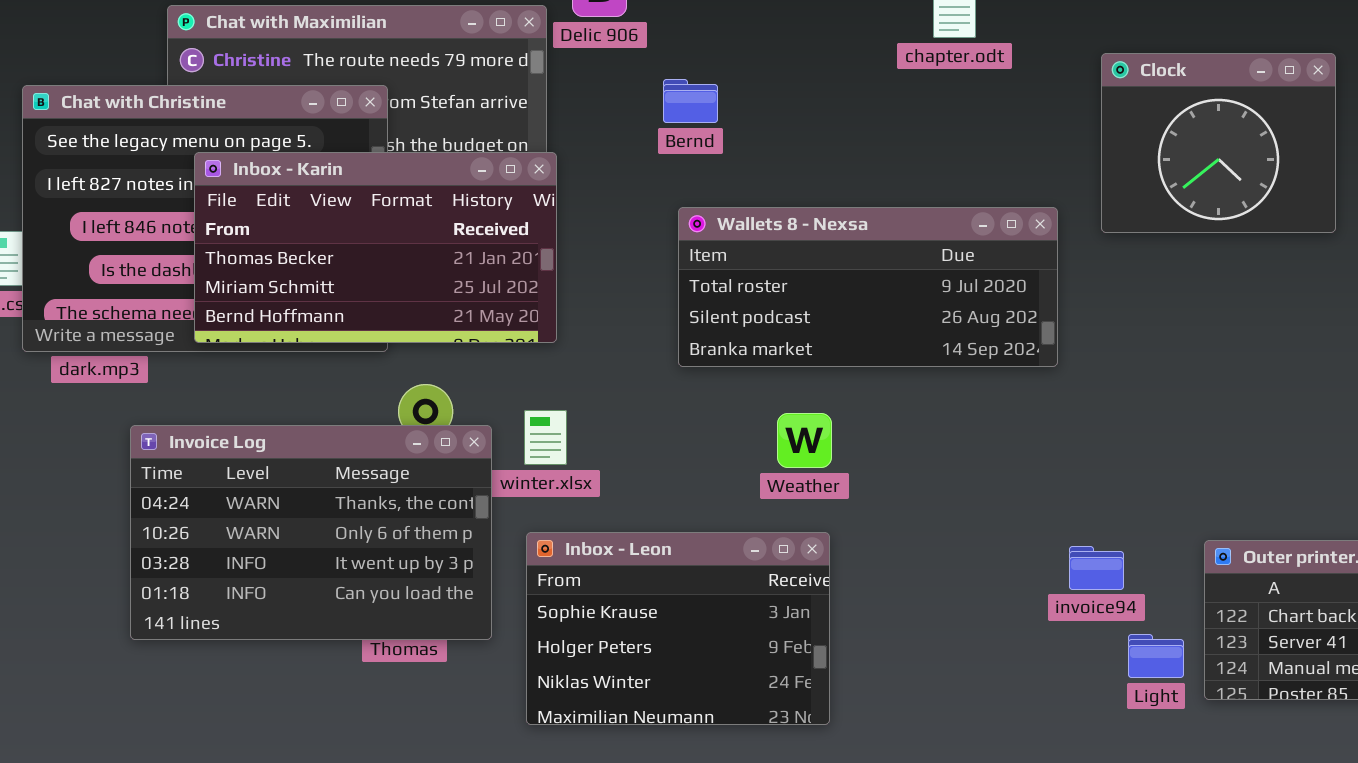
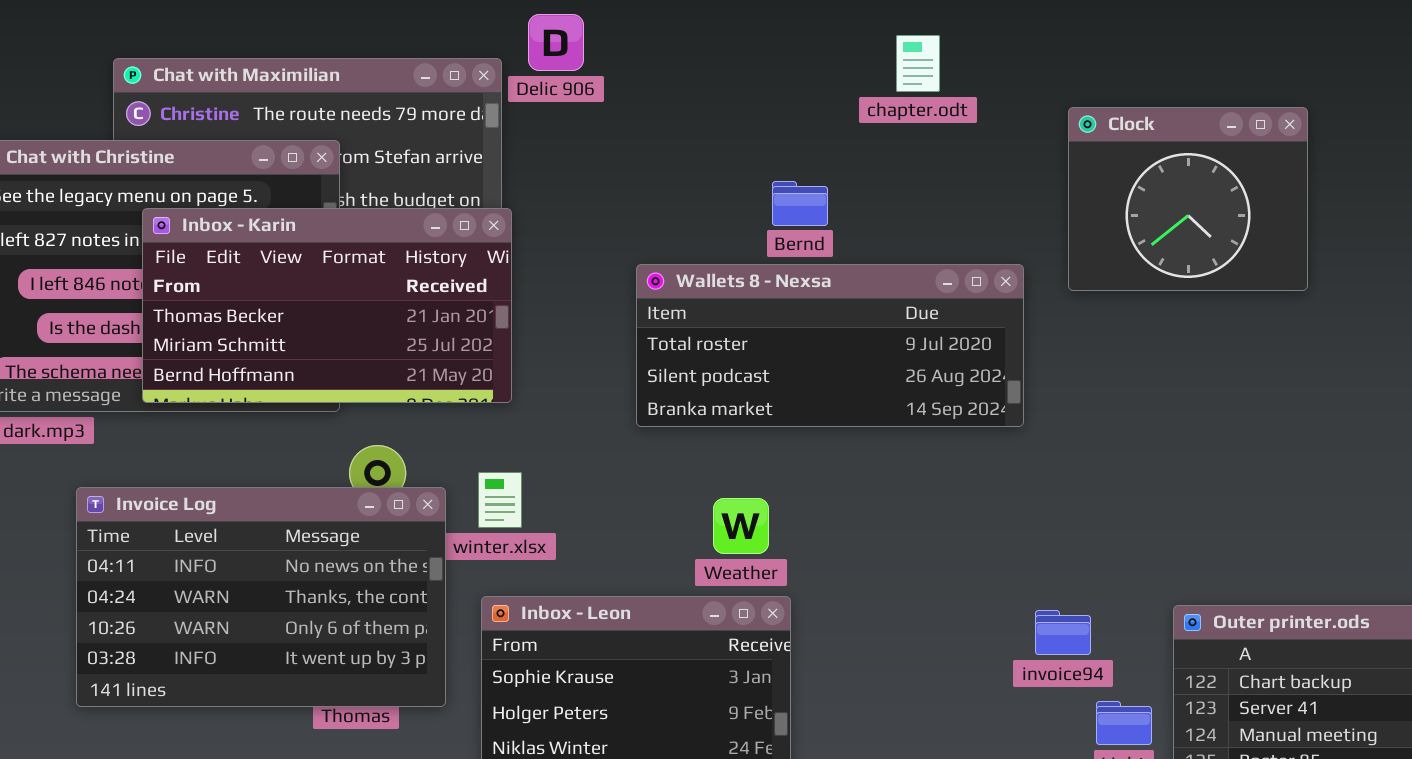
Bernd: [663,79,718,123] -> [772,181,828,226], moved
Weather: [777,413,832,468] -> [713,498,769,554], moved
Invoice Log: [130,425,492,640] -> [76,487,446,707], scrolled up 1 row

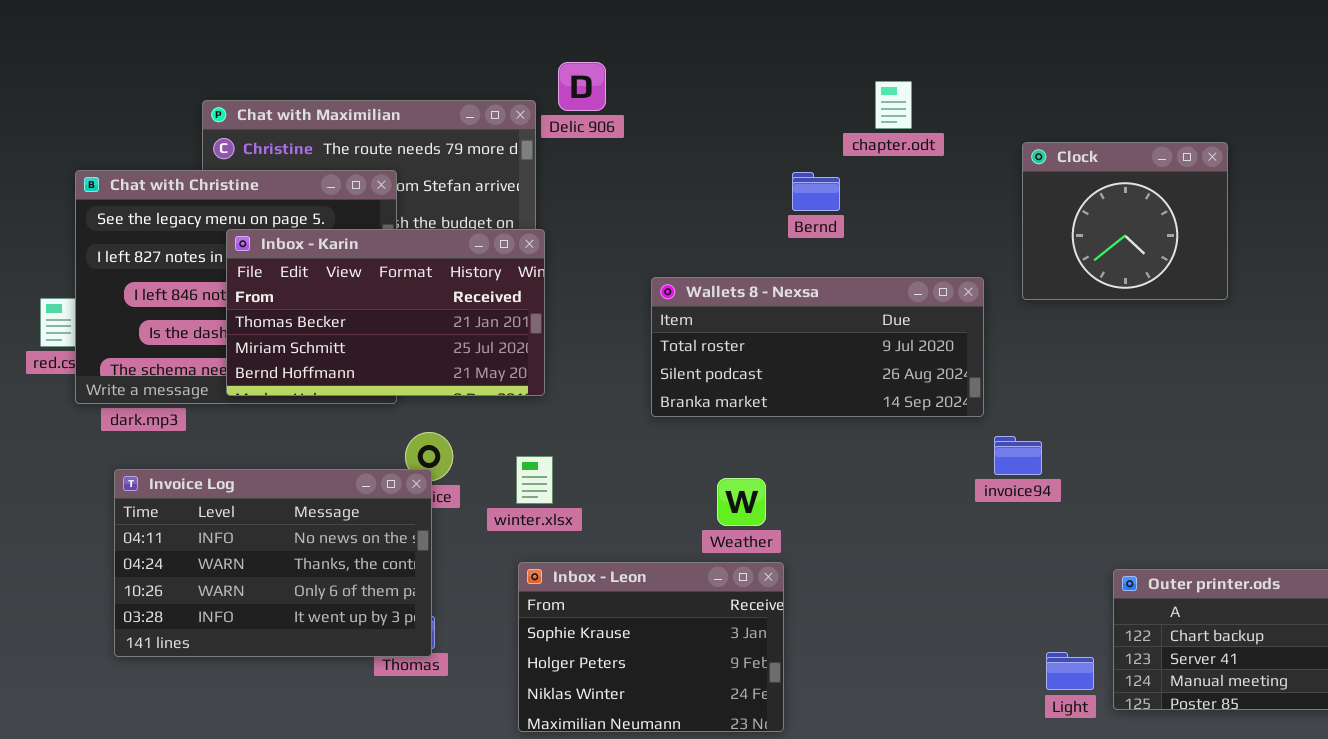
Bernd: [772,181,828,226] -> [792,172,840,211], moved
Invoice Log: [76,487,446,707] -> [114,469,432,657], moved
invoice94: [1035,610,1091,655] -> [994,436,1042,475], moved

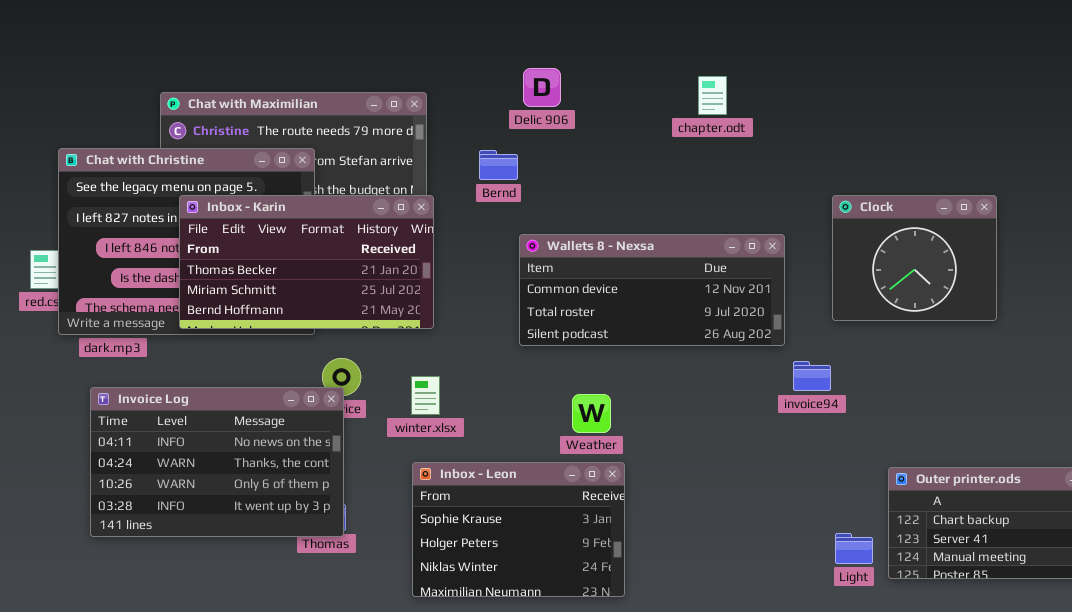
Delic 906: [558,62,606,111] -> [523,68,561,107], moved
Clock: [1022,142,1228,300] -> [832,195,997,321], moved
Bernd: [792,172,840,211] -> [479,150,518,180], moved
Wallets 8 - Nexsa: [651,277,984,417] -> [519,234,785,346], scrolled up 1 row

